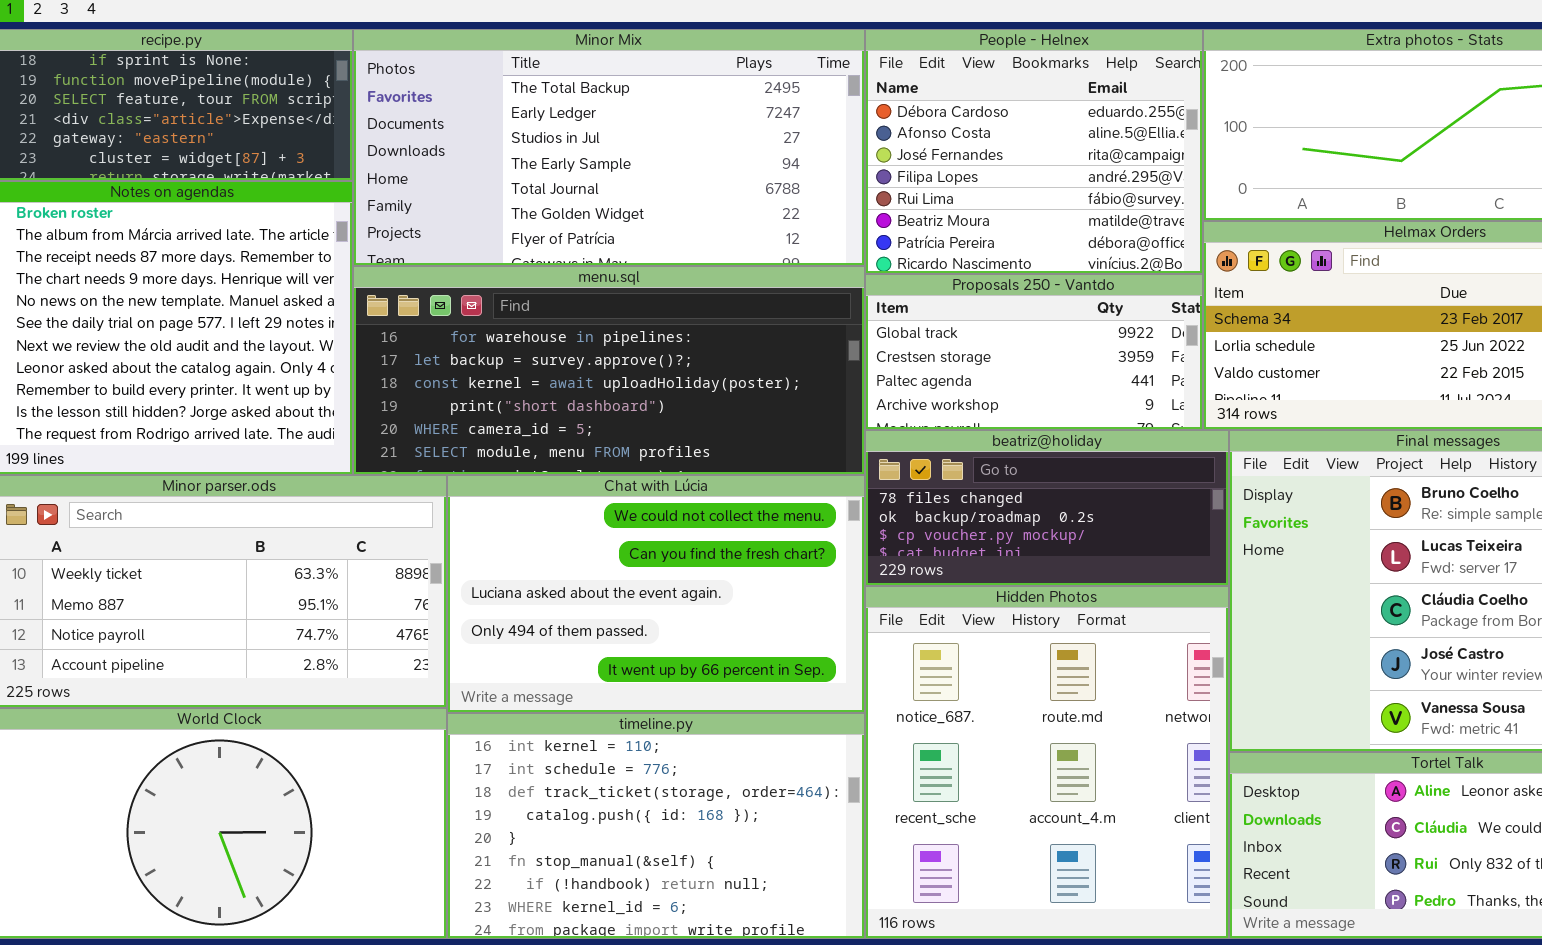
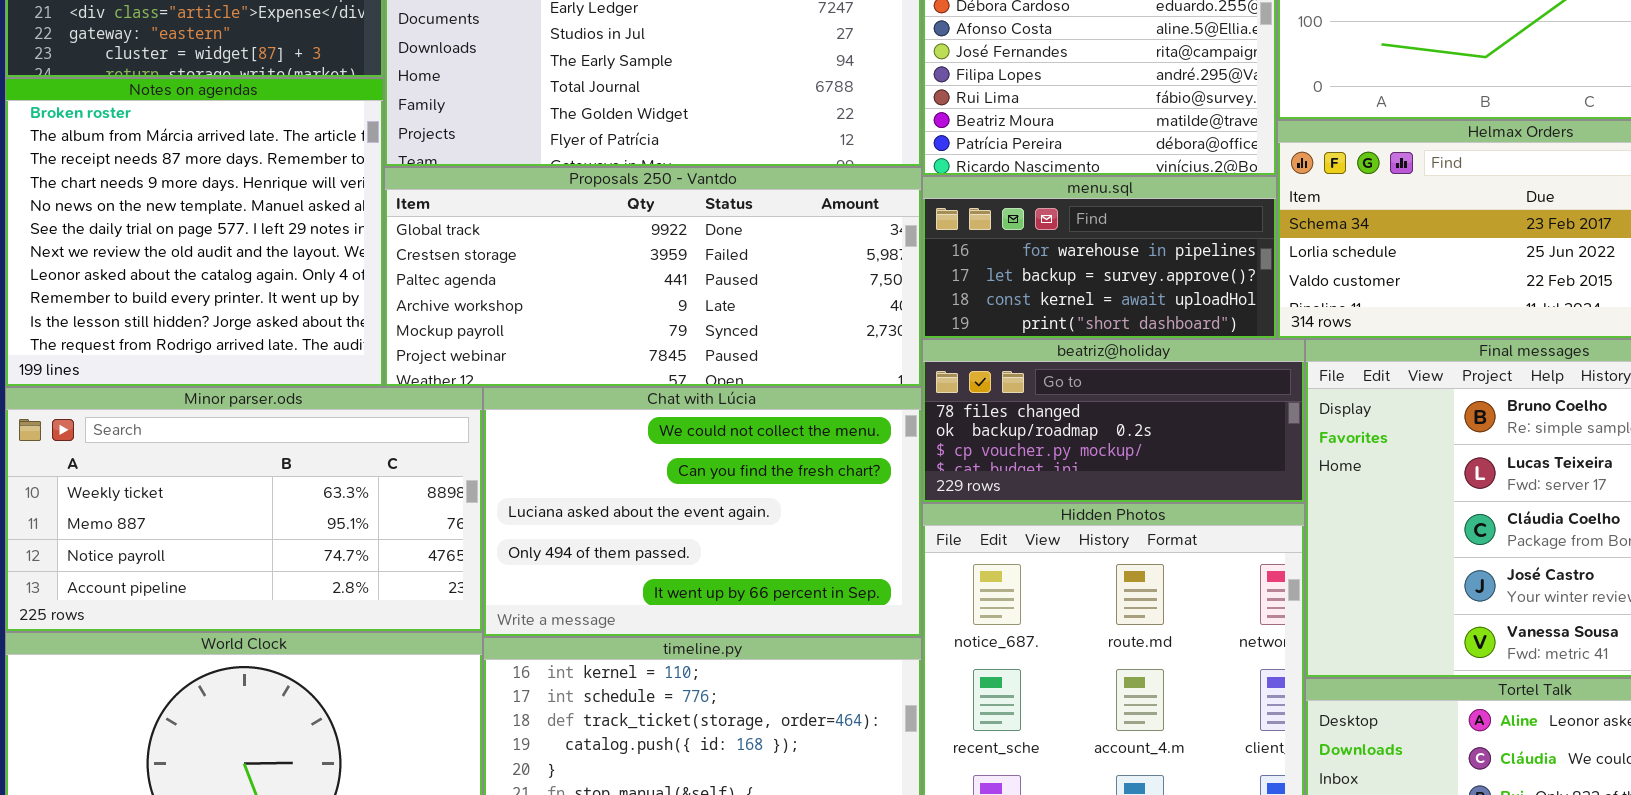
menu.sql: [353,266,865,475] -> [922,176,1277,339], moved, resized
Proposals 250 - Vantdo: [865,274,1203,430] -> [384,167,922,387], moved, resized

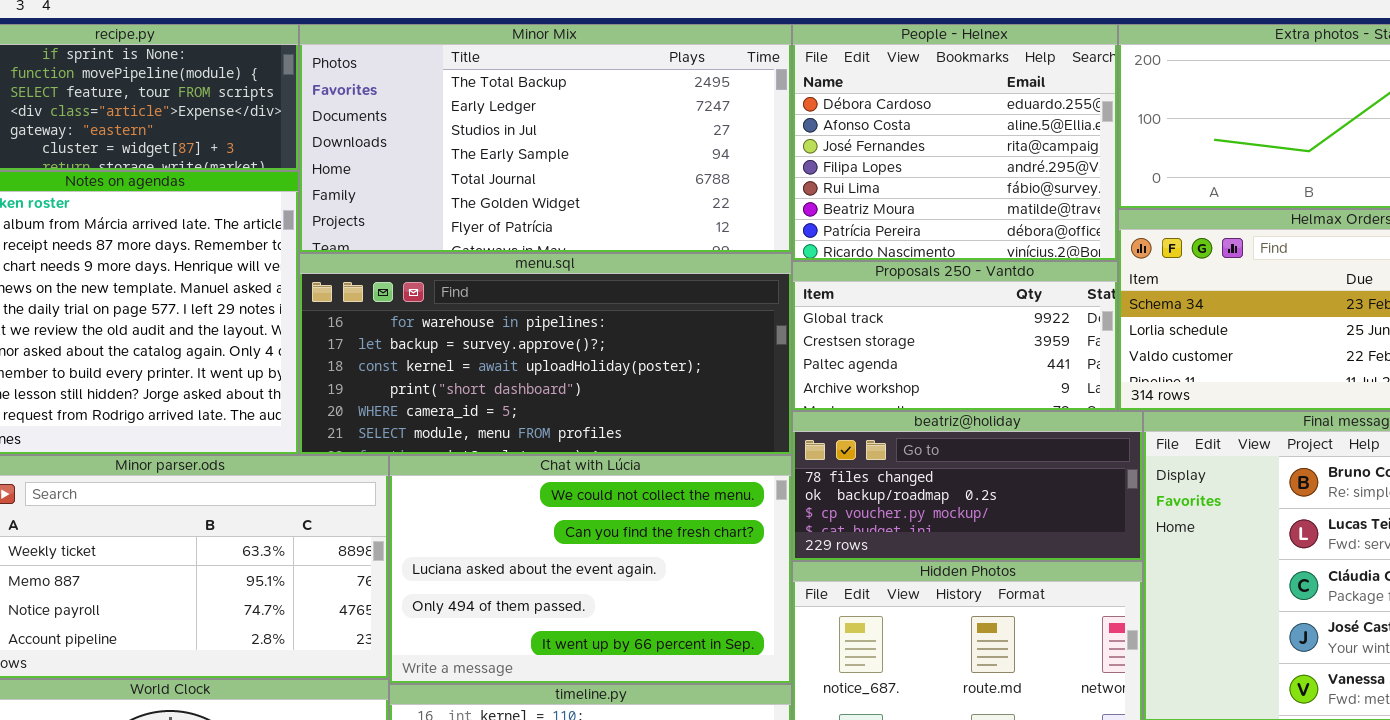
Proposals 250 - Vantdo: [384,167,922,387] -> [792,261,1118,411], moved, resized
menu.sql: [922,176,1277,339] -> [299,253,792,455], moved, resized

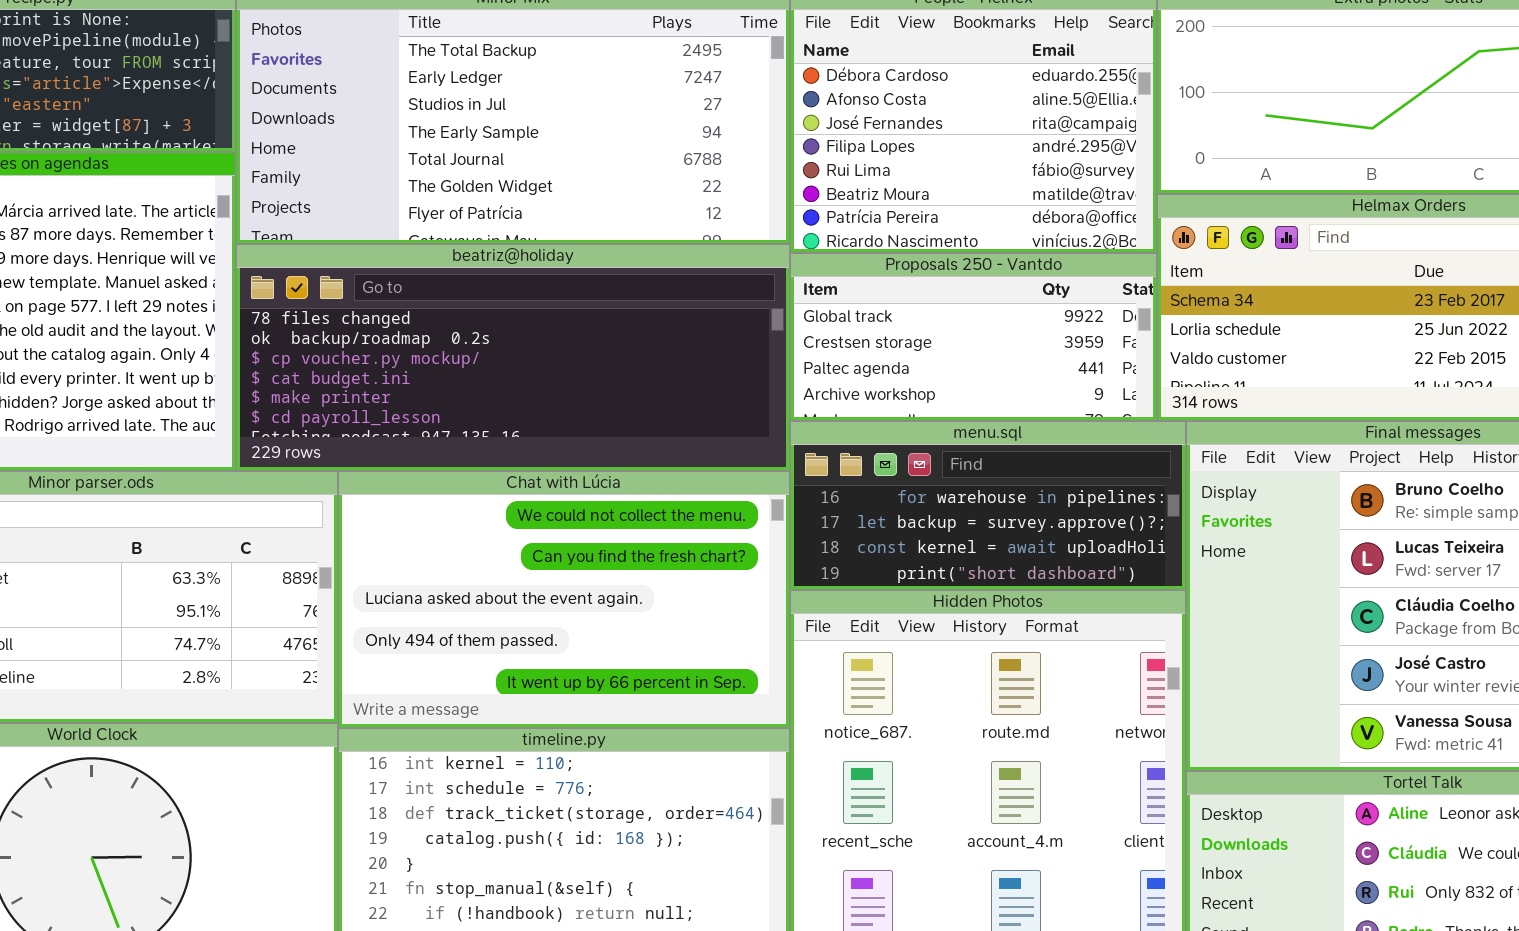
menu.sql: [299,253,792,455] -> [790,421,1186,590], moved, resized
beatriz@holiday: [792,411,1143,561] -> [236,244,790,471], moved, resized

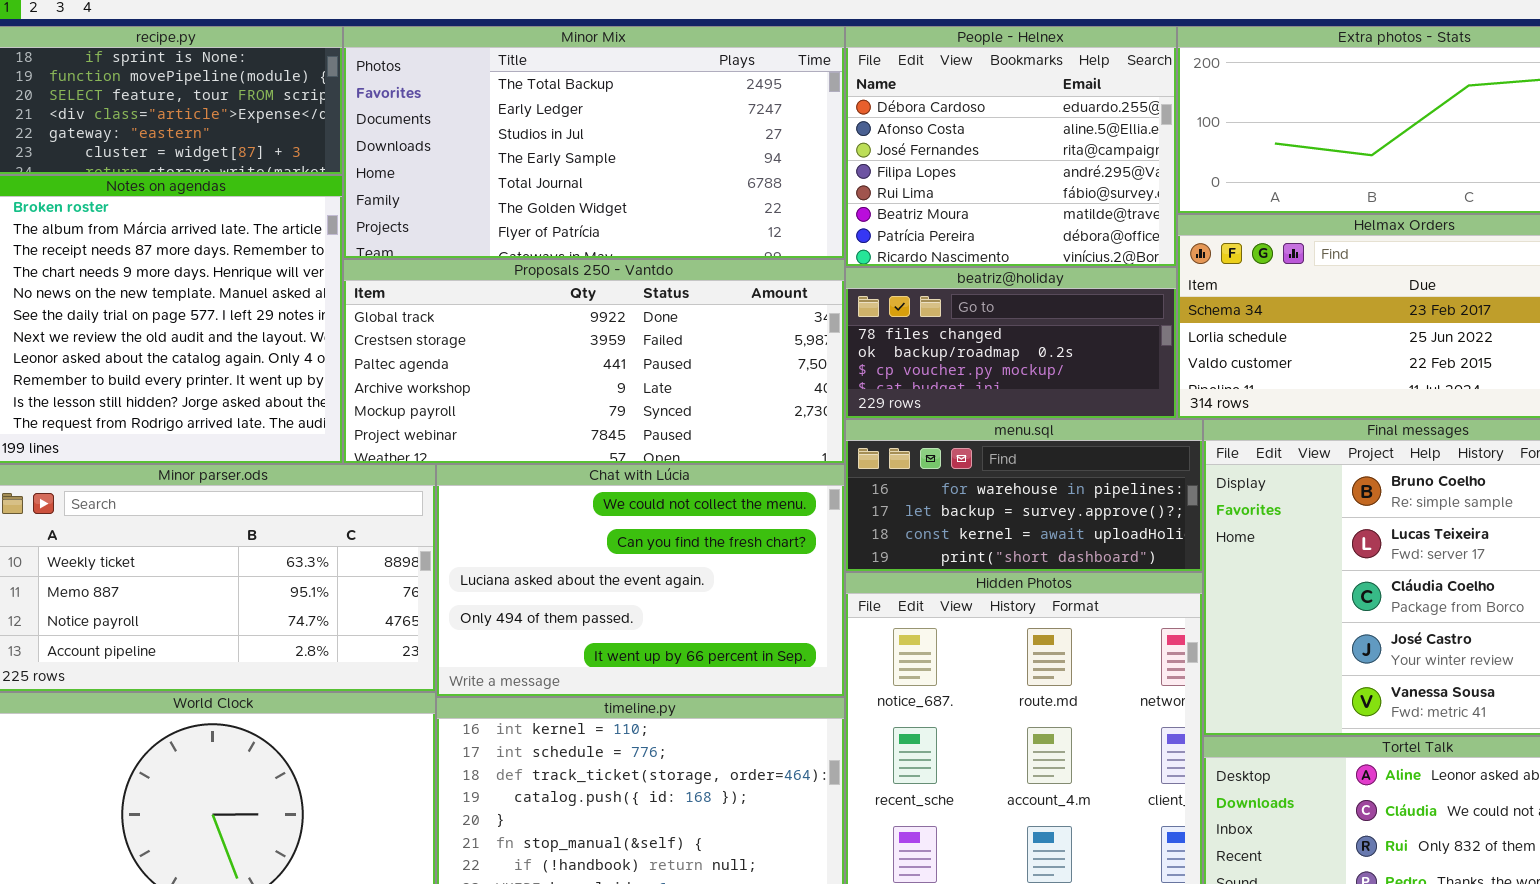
beatriz@holiday: [236,244,790,471] -> [845,267,1177,419], moved, resized
Proposals 250 - Vantdo: [790,253,1157,421] -> [343,259,845,464], moved, resized

